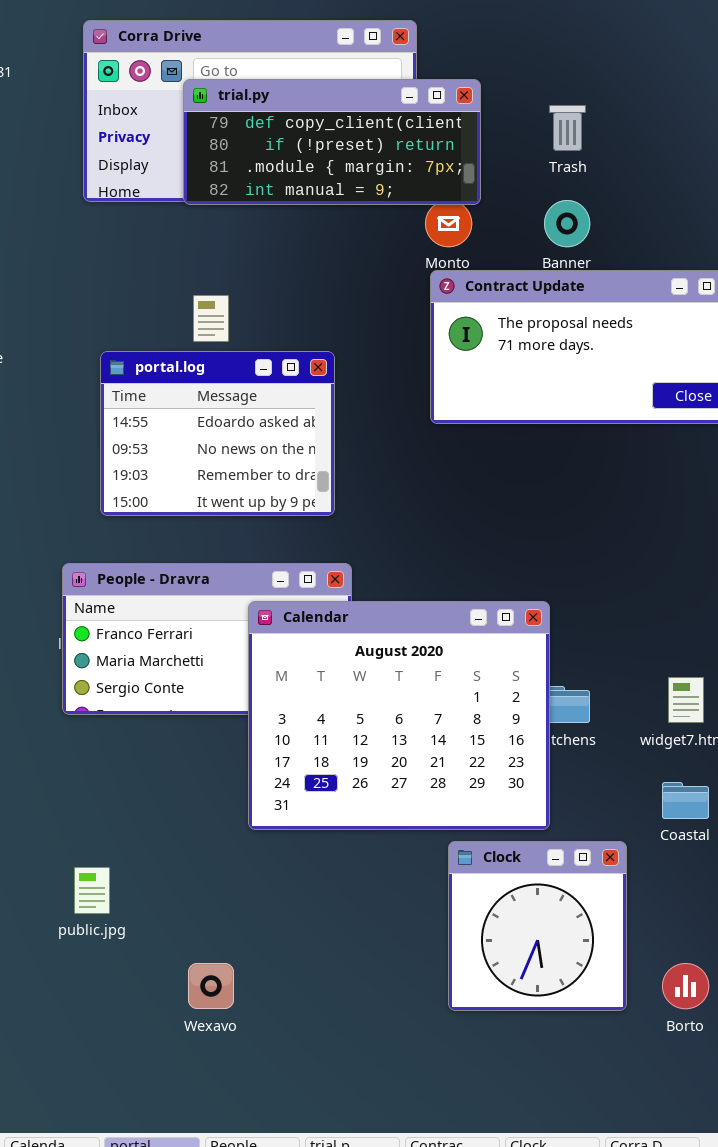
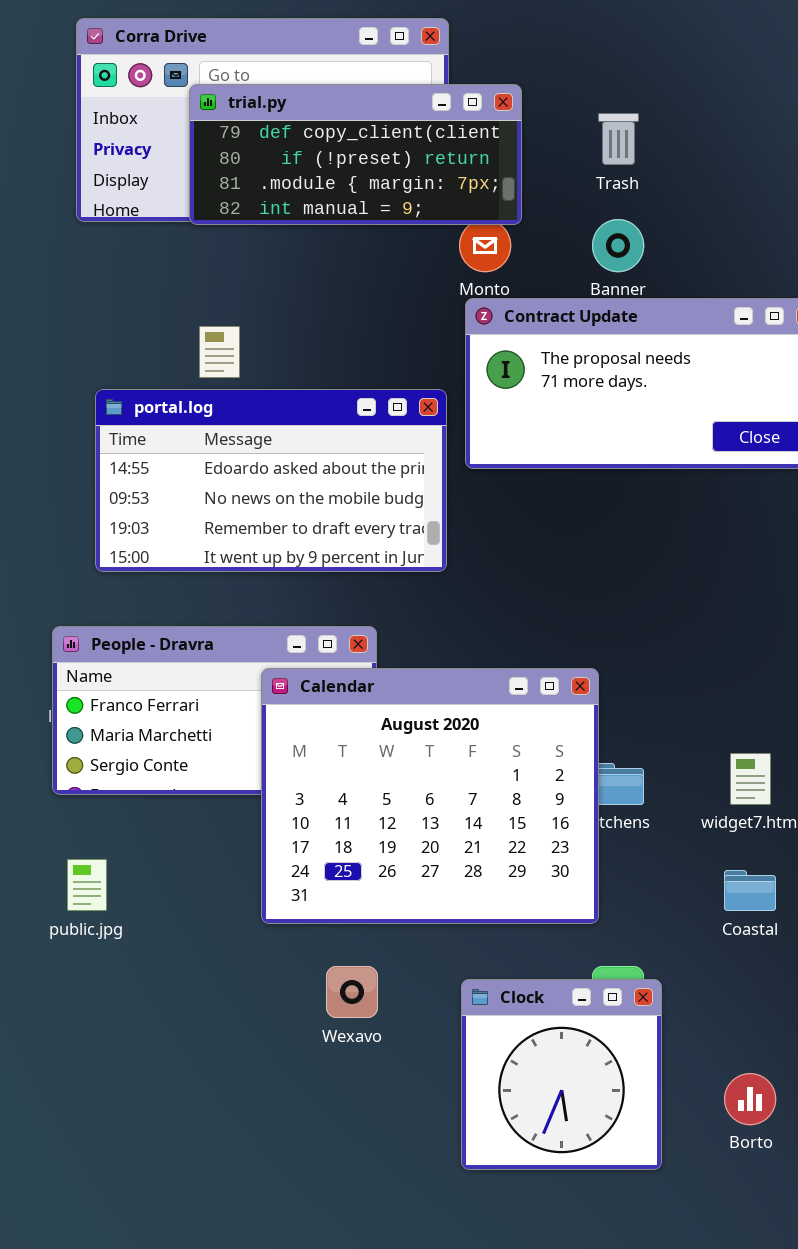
portal.log: [100,351,335,516] -> [95,389,447,572], resized
Clock: [448,841,627,1011] -> [461,979,662,1170], moved
public.jpg: [74,867,110,914] -> [67,859,107,911], moved
Wexavo: [188,963,234,1009] -> [326,966,378,1018], moved

